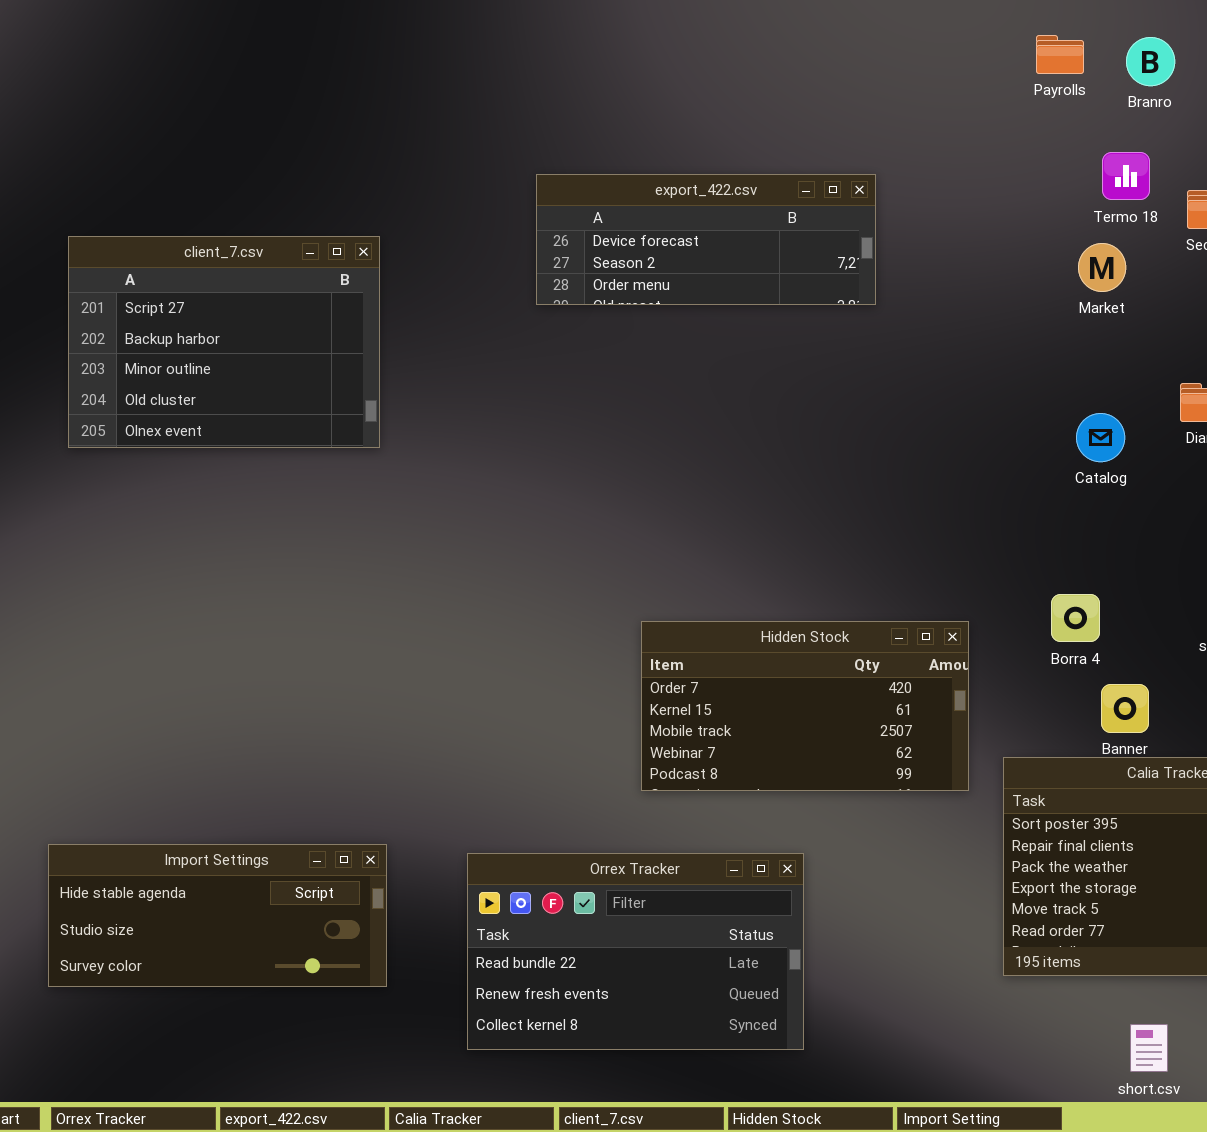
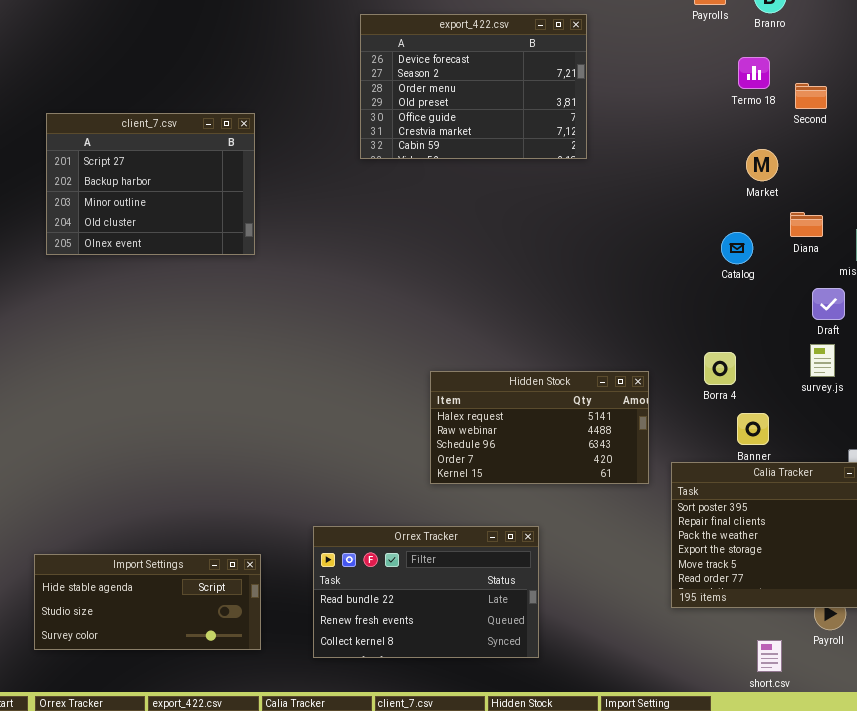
export_422.csv: [536,174,876,305] -> [360,14,587,159], resized
Market: [1078,243,1126,292] -> [746,149,778,181], moved
Hidden Stock: [641,621,969,791] -> [430,371,649,484], scrolled up 3 rows
Import Settings: [48,844,387,987] -> [34,554,261,650], moved

